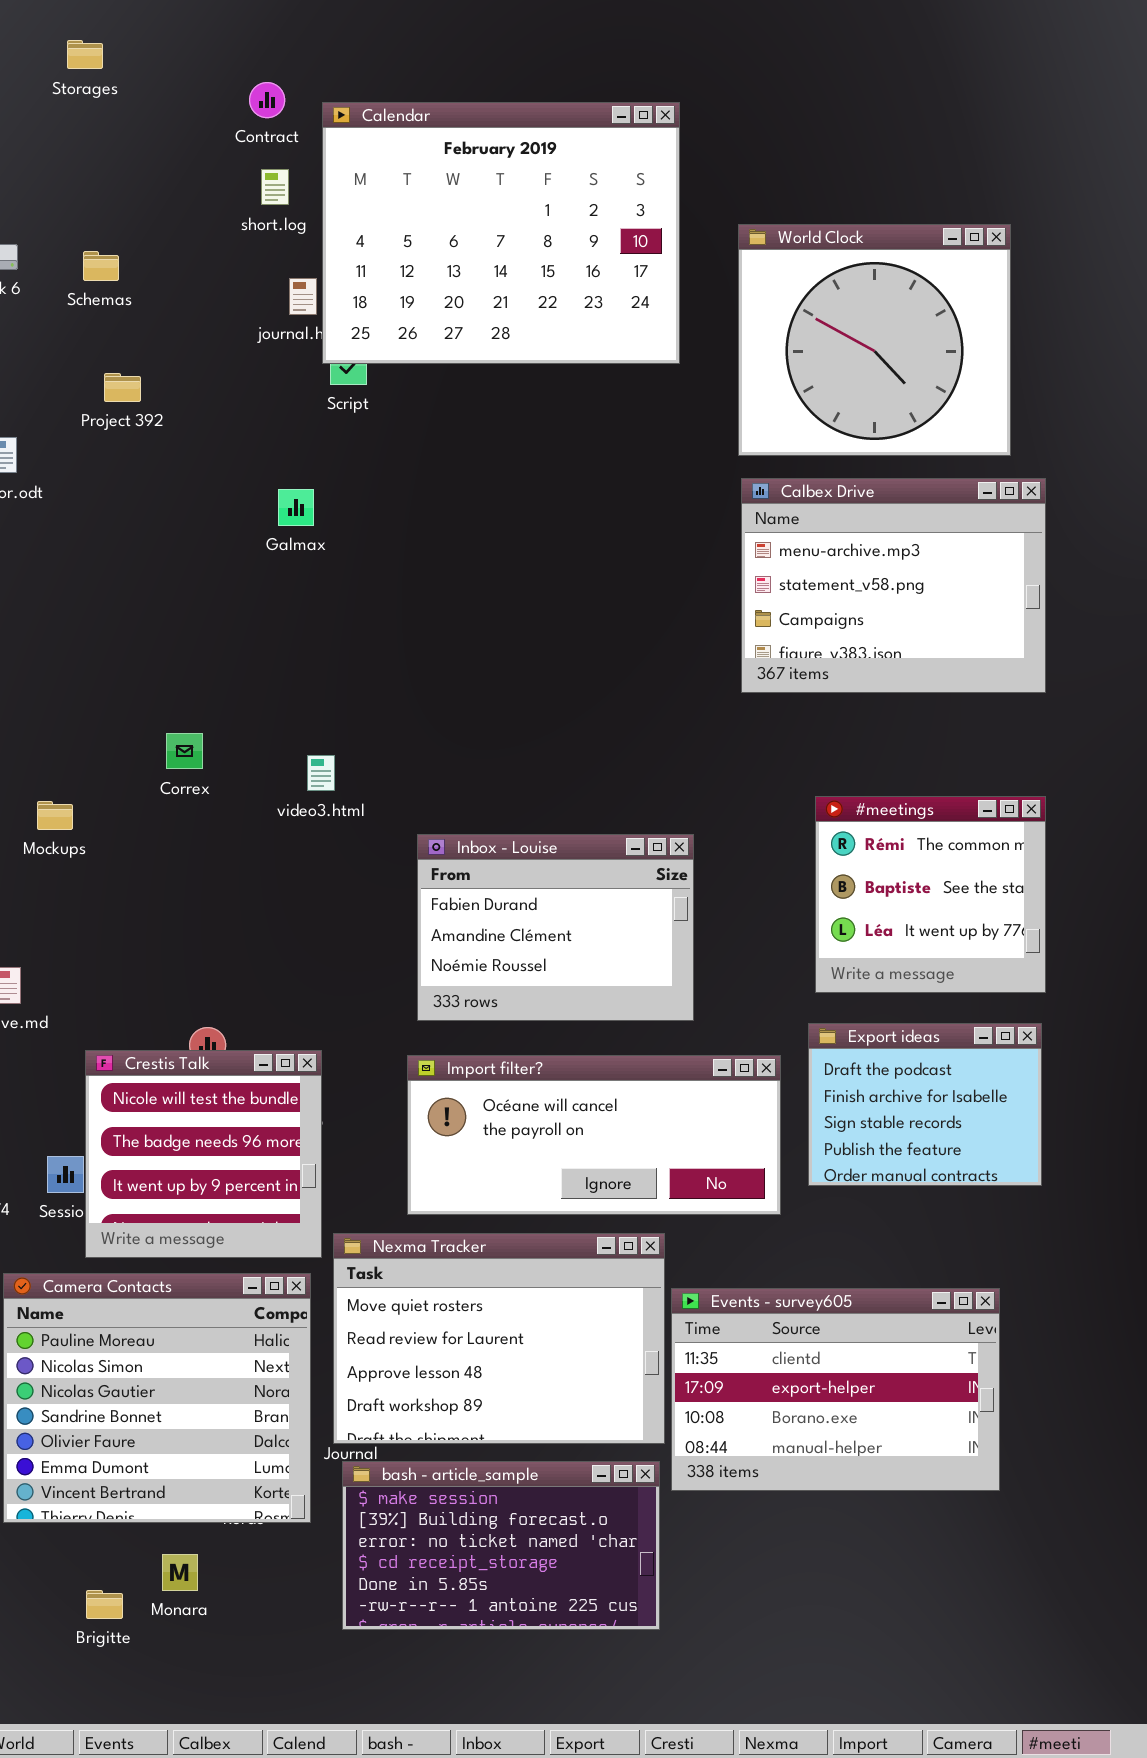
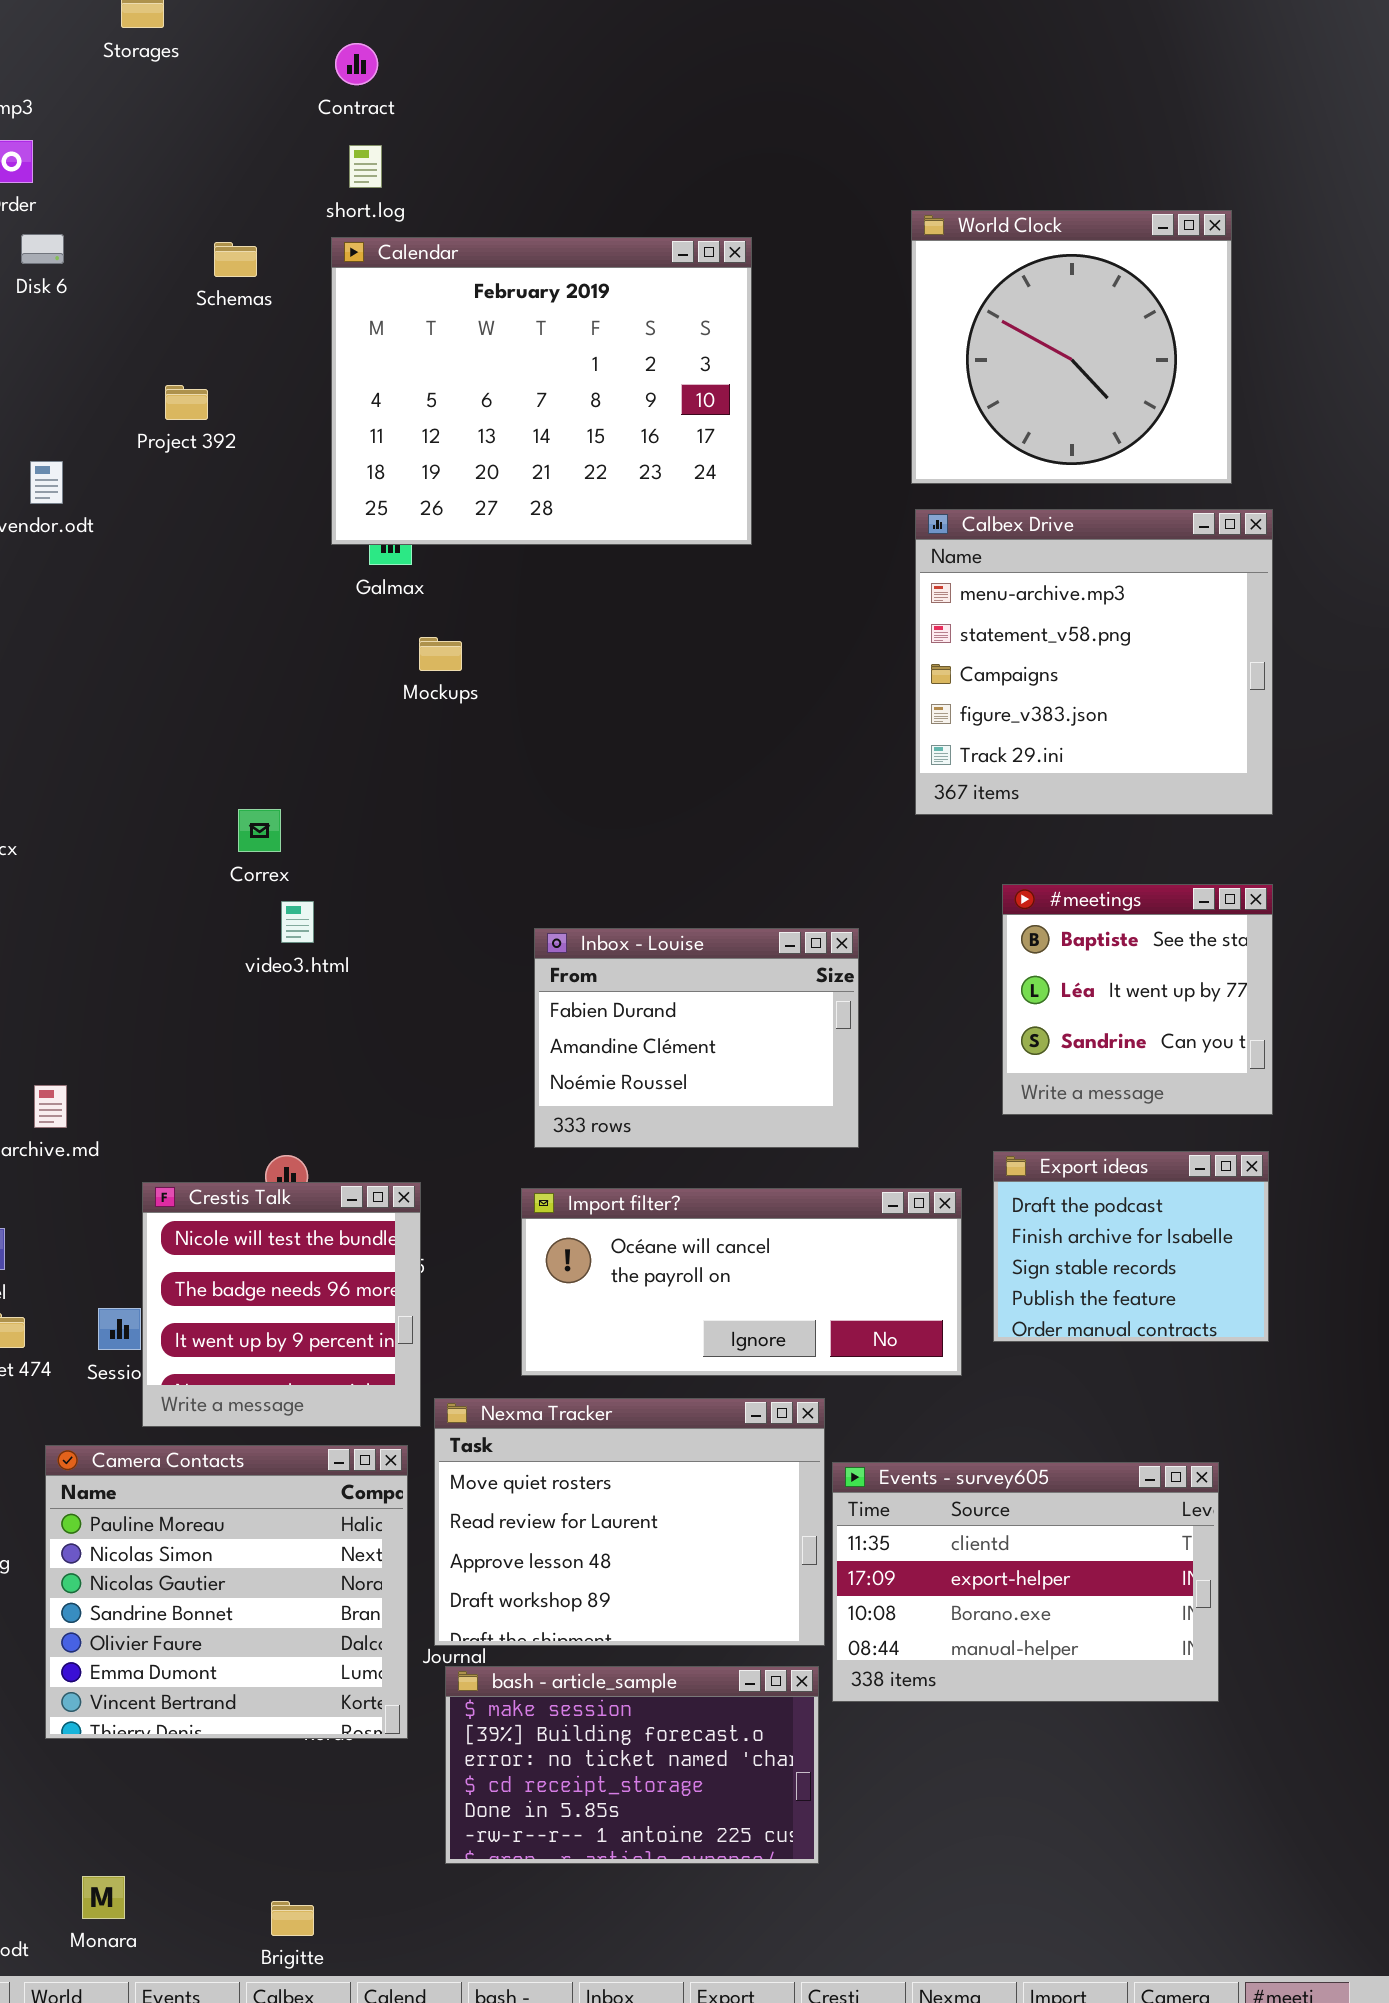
Calendar: [322,102,680,364] -> [331,237,752,545], moved
Schemas: [83,251,119,281] -> [214,242,257,277], moved
Calbex Drive: [741,478,1046,693] -> [915,509,1273,815], resized
video3.html: [307,755,335,791] -> [281,901,314,943], moved
#meetings: [815,796,1046,993] -> [1002,884,1273,1115], scrolled down 1 row
Mockups: [37,801,73,830] -> [419,637,462,671], moved
Monara: [162,1554,198,1591] -> [82,1876,125,1919], moved
Brigitte: [86,1590,123,1619] -> [271,1901,314,1936], moved

